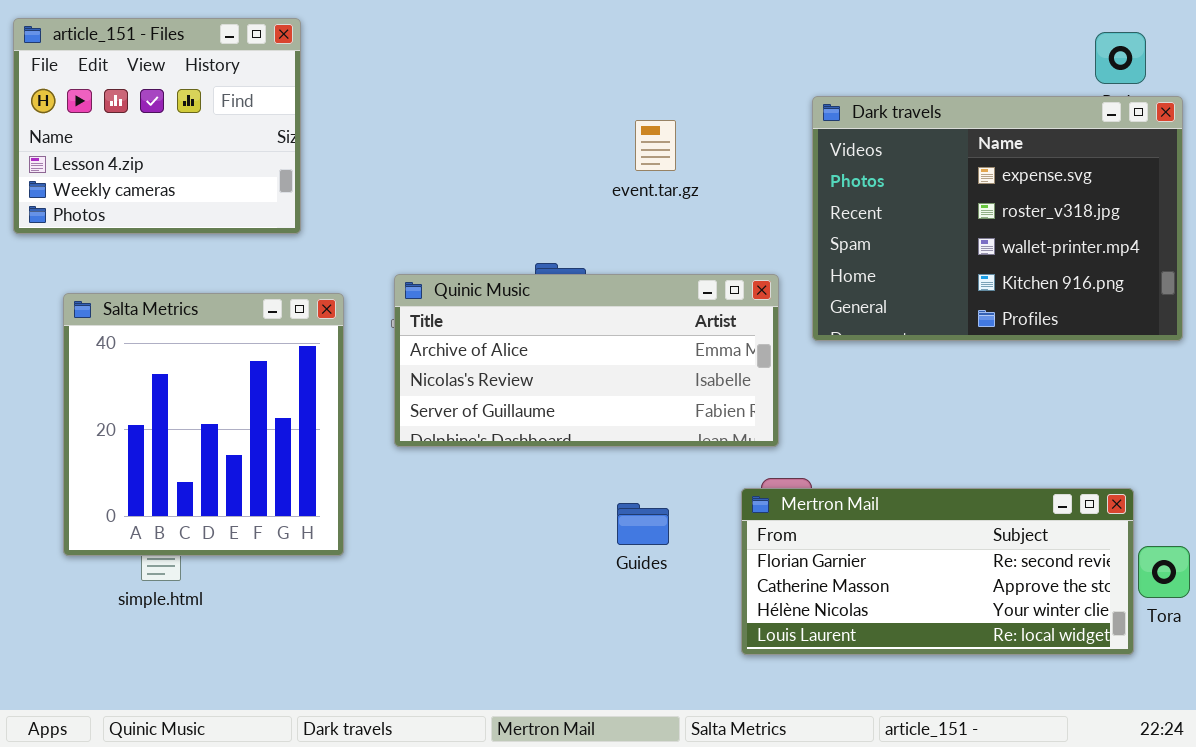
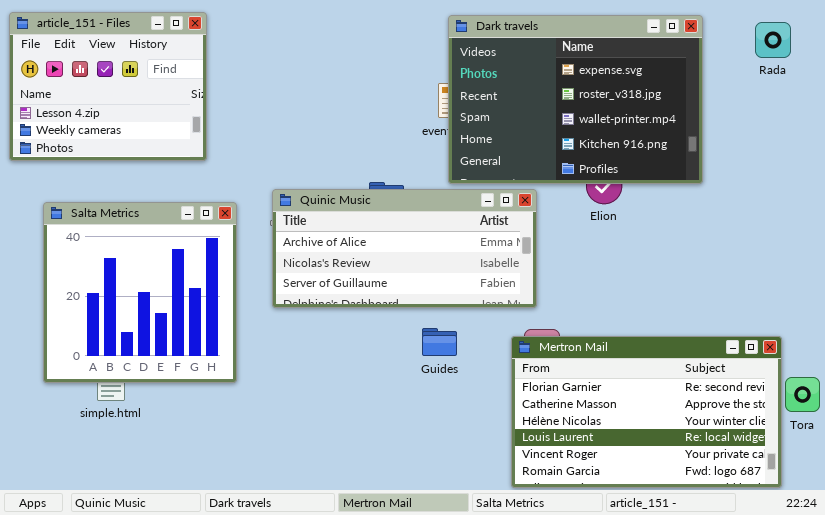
Dark travels: [812,96,1183,341] -> [448,15,703,184], moved
Mertron Mail: [741,488,1134,655] -> [511,336,782,488], resized
Guides: [617,503,669,545] -> [422,328,457,356], moved

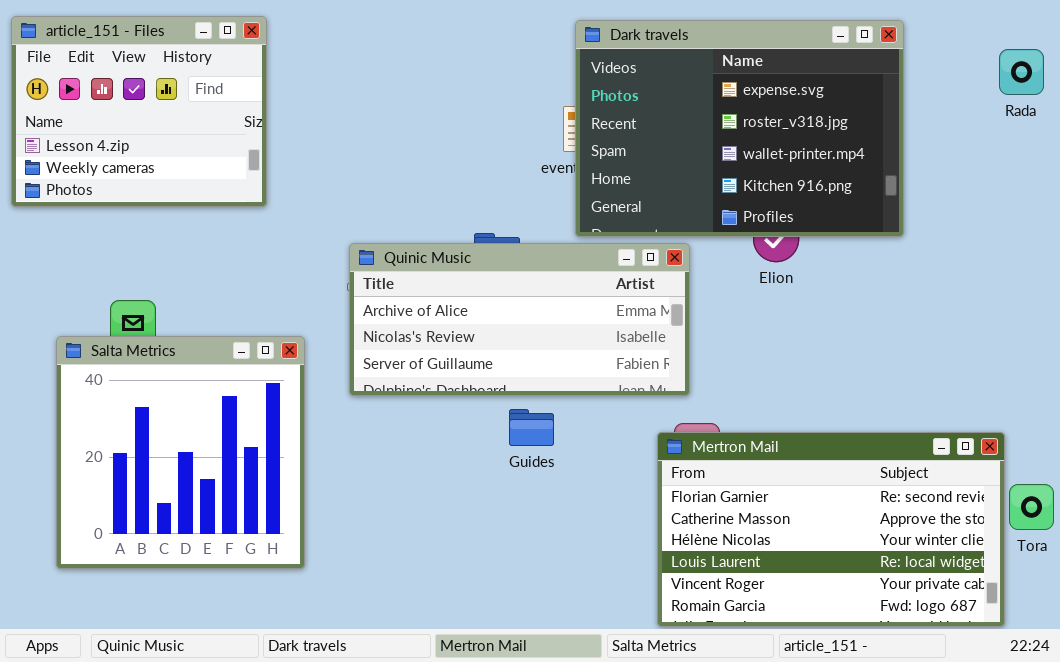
Rada: [755,22,791,58] -> [999,49,1044,95], moved
Salta Metrics: [43,202,237,383] -> [56,336,305,569], moved
Guides: [422,328,457,356] -> [509,409,554,446], moved

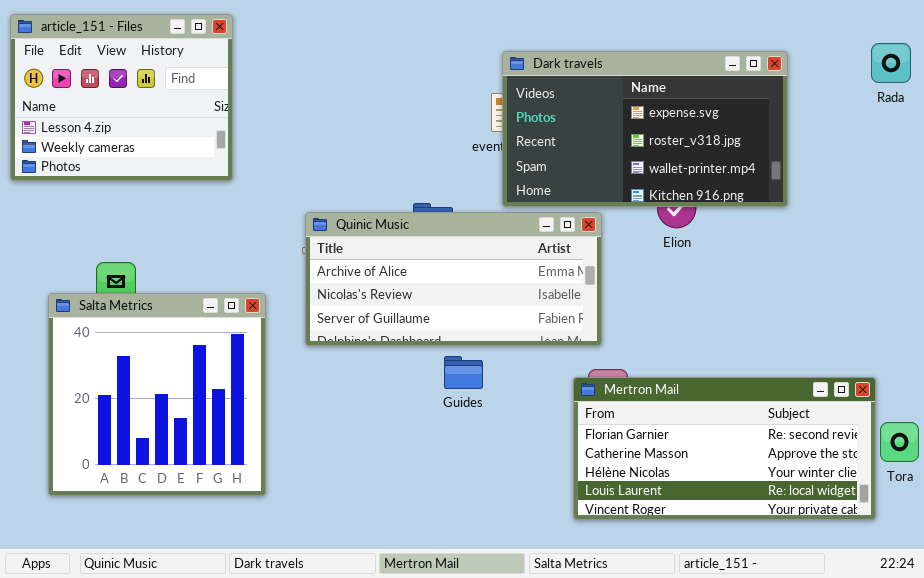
Dark travels: [575,20,904,237] -> [502,51,788,207], resized
Mertron Mail: [657,432,1005,627] -> [573,377,876,520], resized

